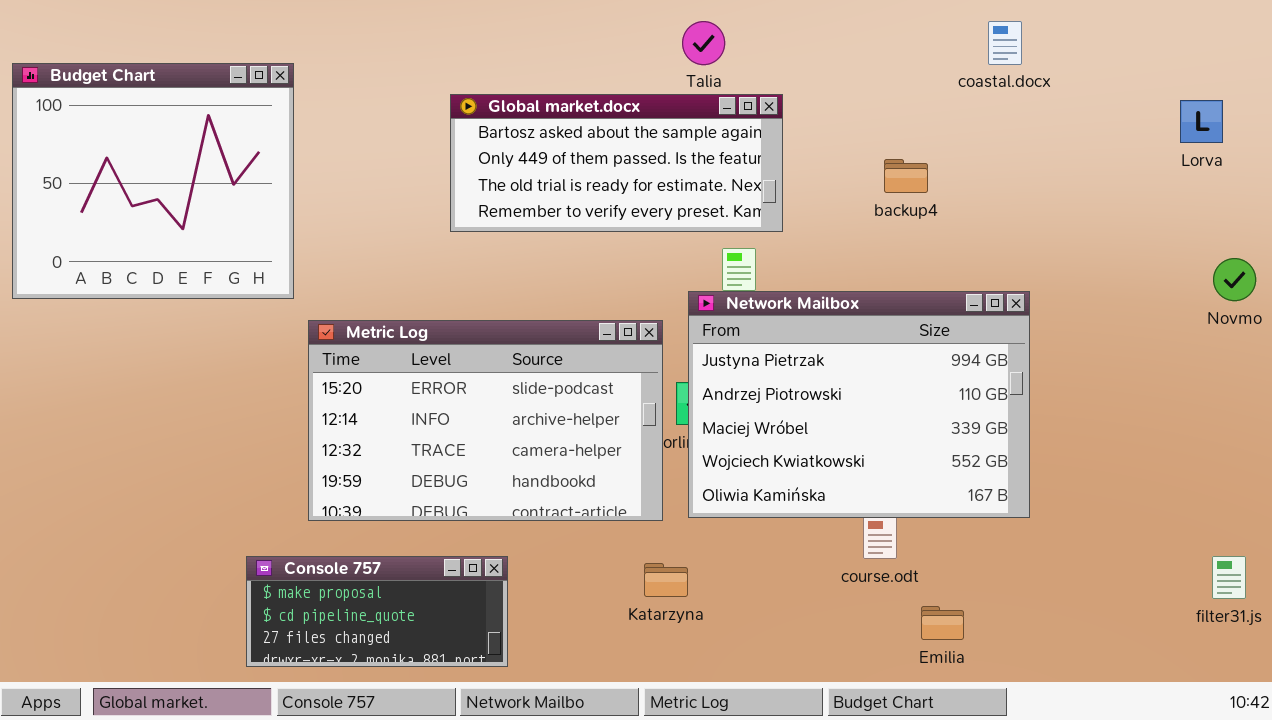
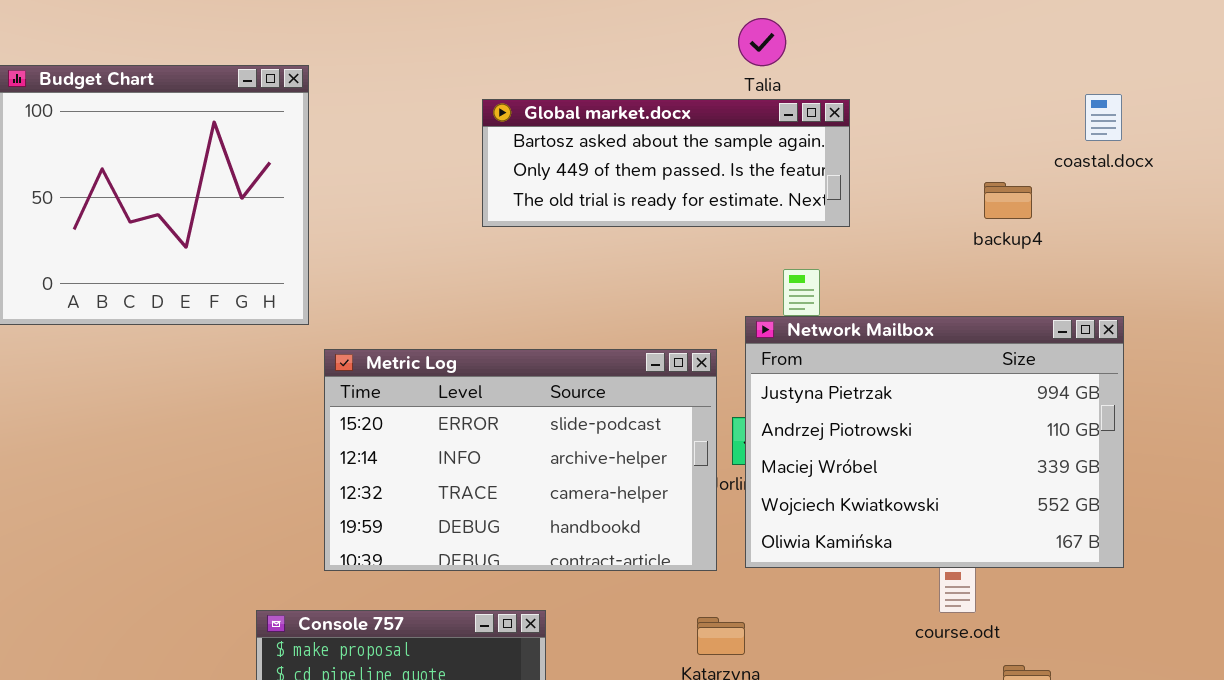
coastal.docx: [988,21,1022,65] -> [1085,94,1122,141], moved
Global market.docx: [450,94,783,232] -> [482,99,850,227], resized
backup4: [884,159,928,193] -> [984,182,1032,219], moved

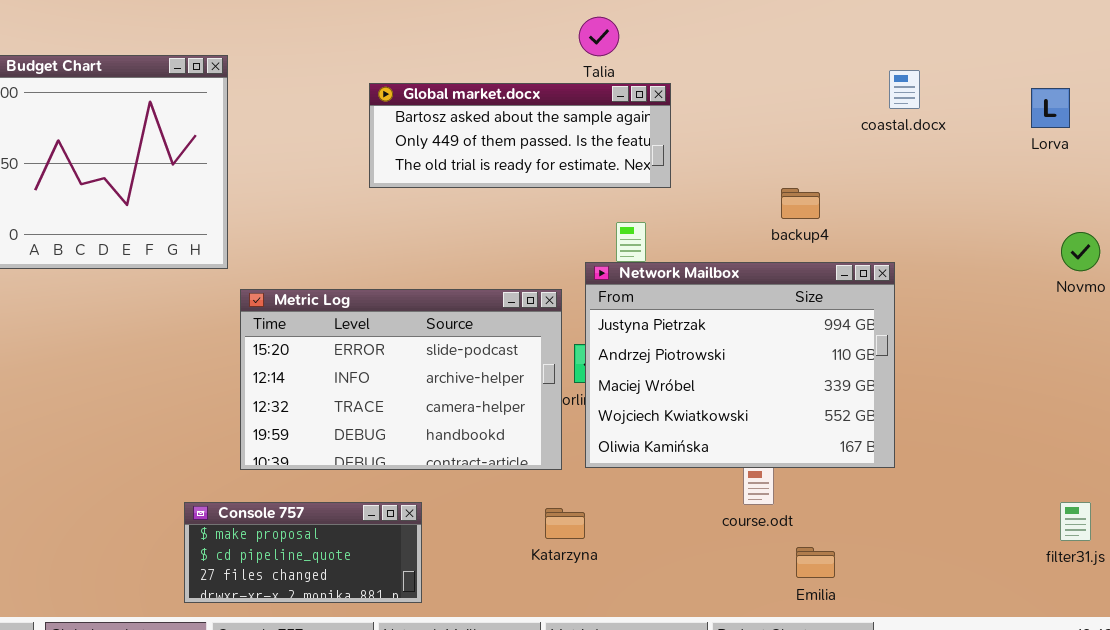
coastal.docx: [1085,94,1122,141] -> [889,70,920,109], moved
backup4: [984,182,1032,219] -> [781,188,820,219], moved

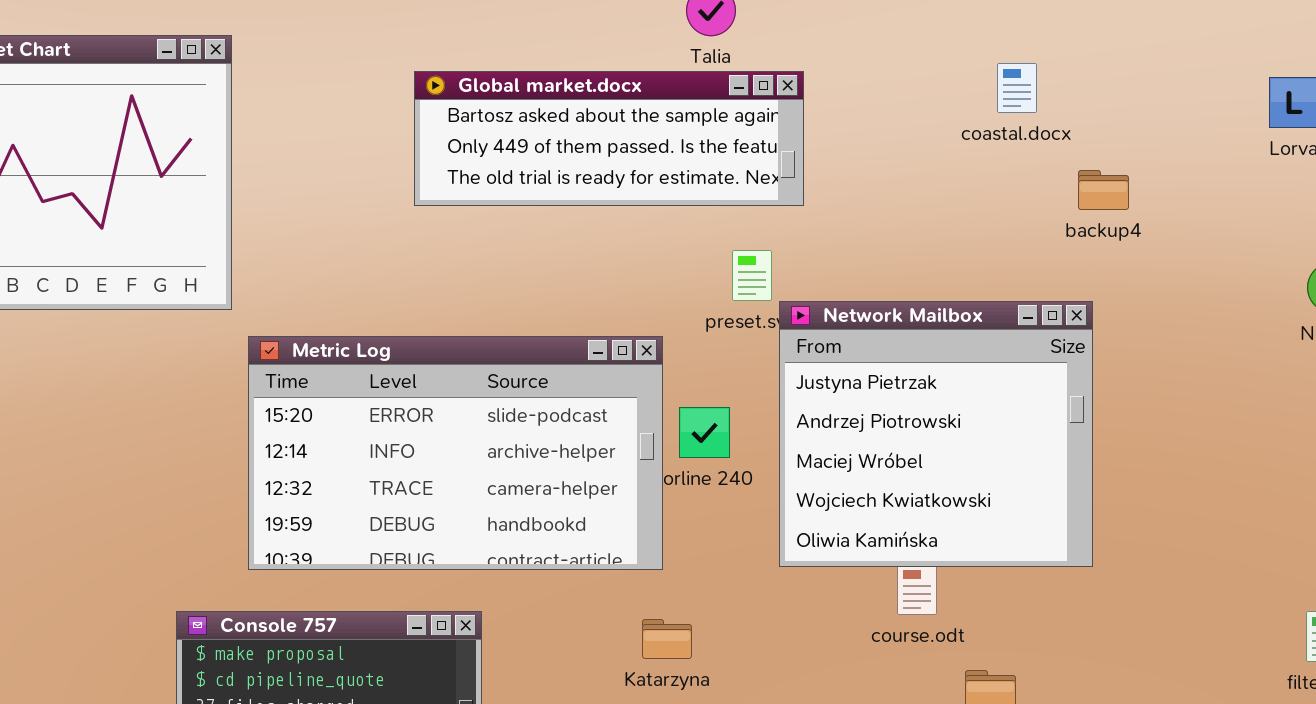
coastal.docx: [889,70,920,109] -> [997,63,1037,113], moved
backup4: [781,188,820,219] -> [1078,170,1129,210], moved
Network Mailbox: [585,262,895,468] -> [779,301,1093,567], resized

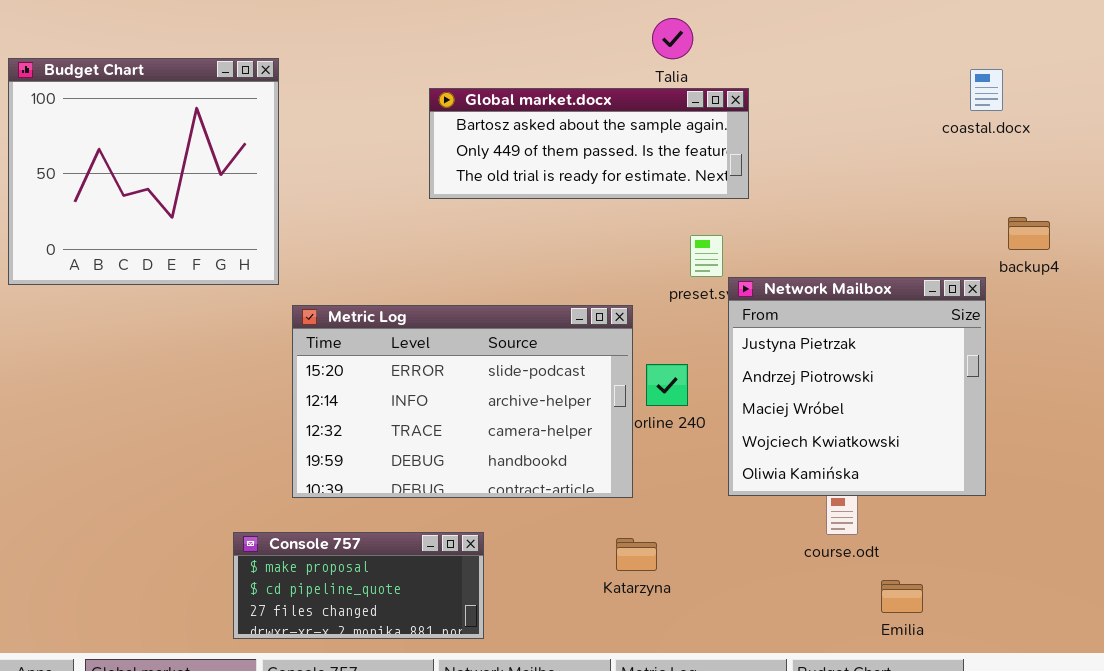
coastal.docx: [997,63,1037,113] -> [970,69,1003,111], moved
backup4: [1078,170,1129,210] -> [1008,217,1050,250], moved

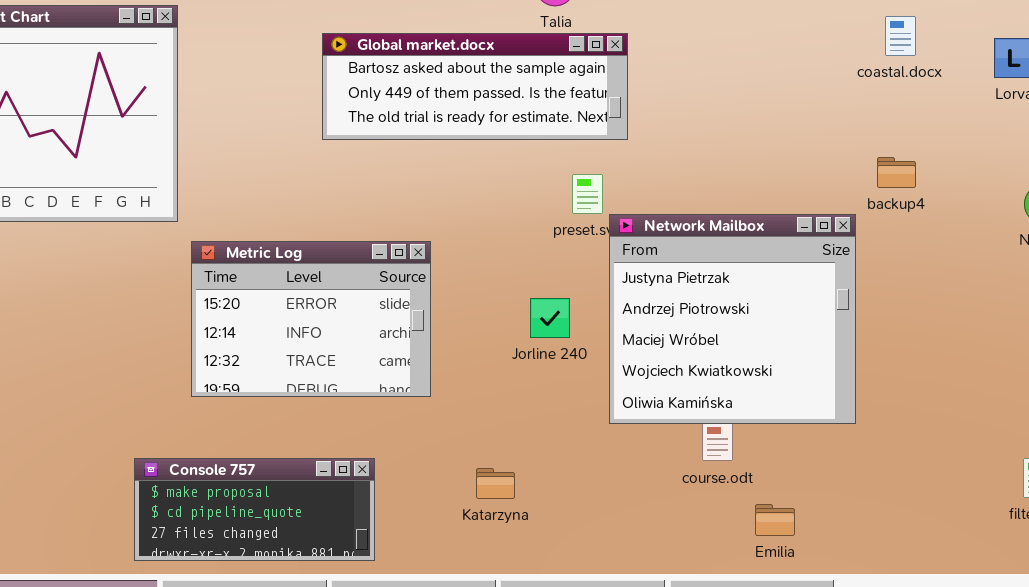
coastal.docx: [970,69,1003,111] -> [885,16,916,56], moved
Metric Log: [292,305,633,498] -> [191,241,431,397], resized
Katarzyna: [616,538,657,571] -> [476,468,515,499], moved

